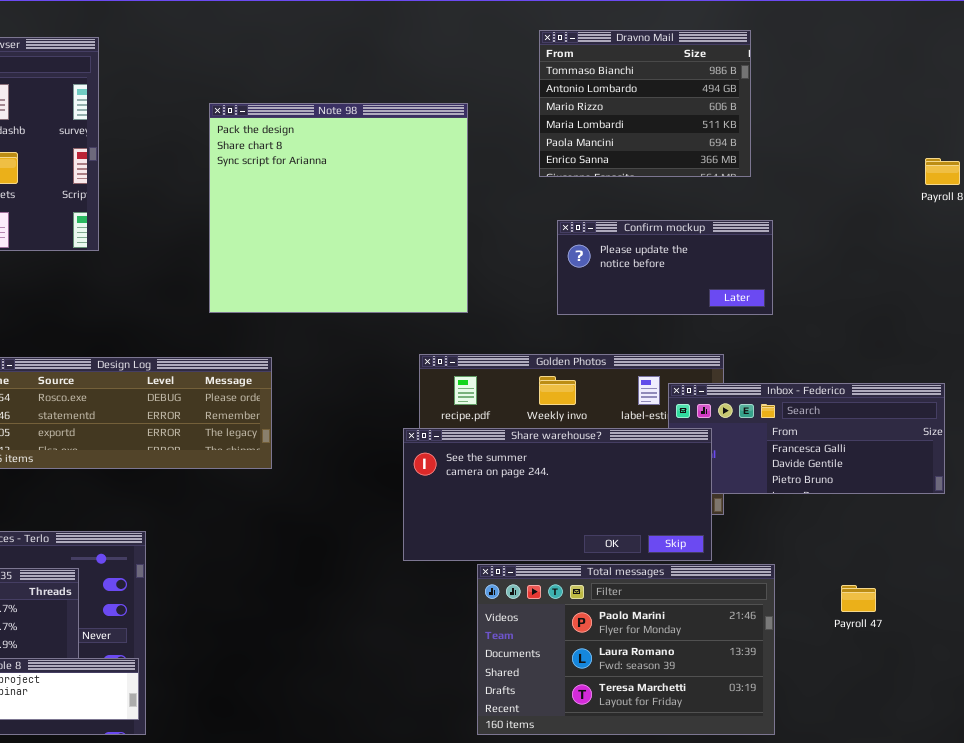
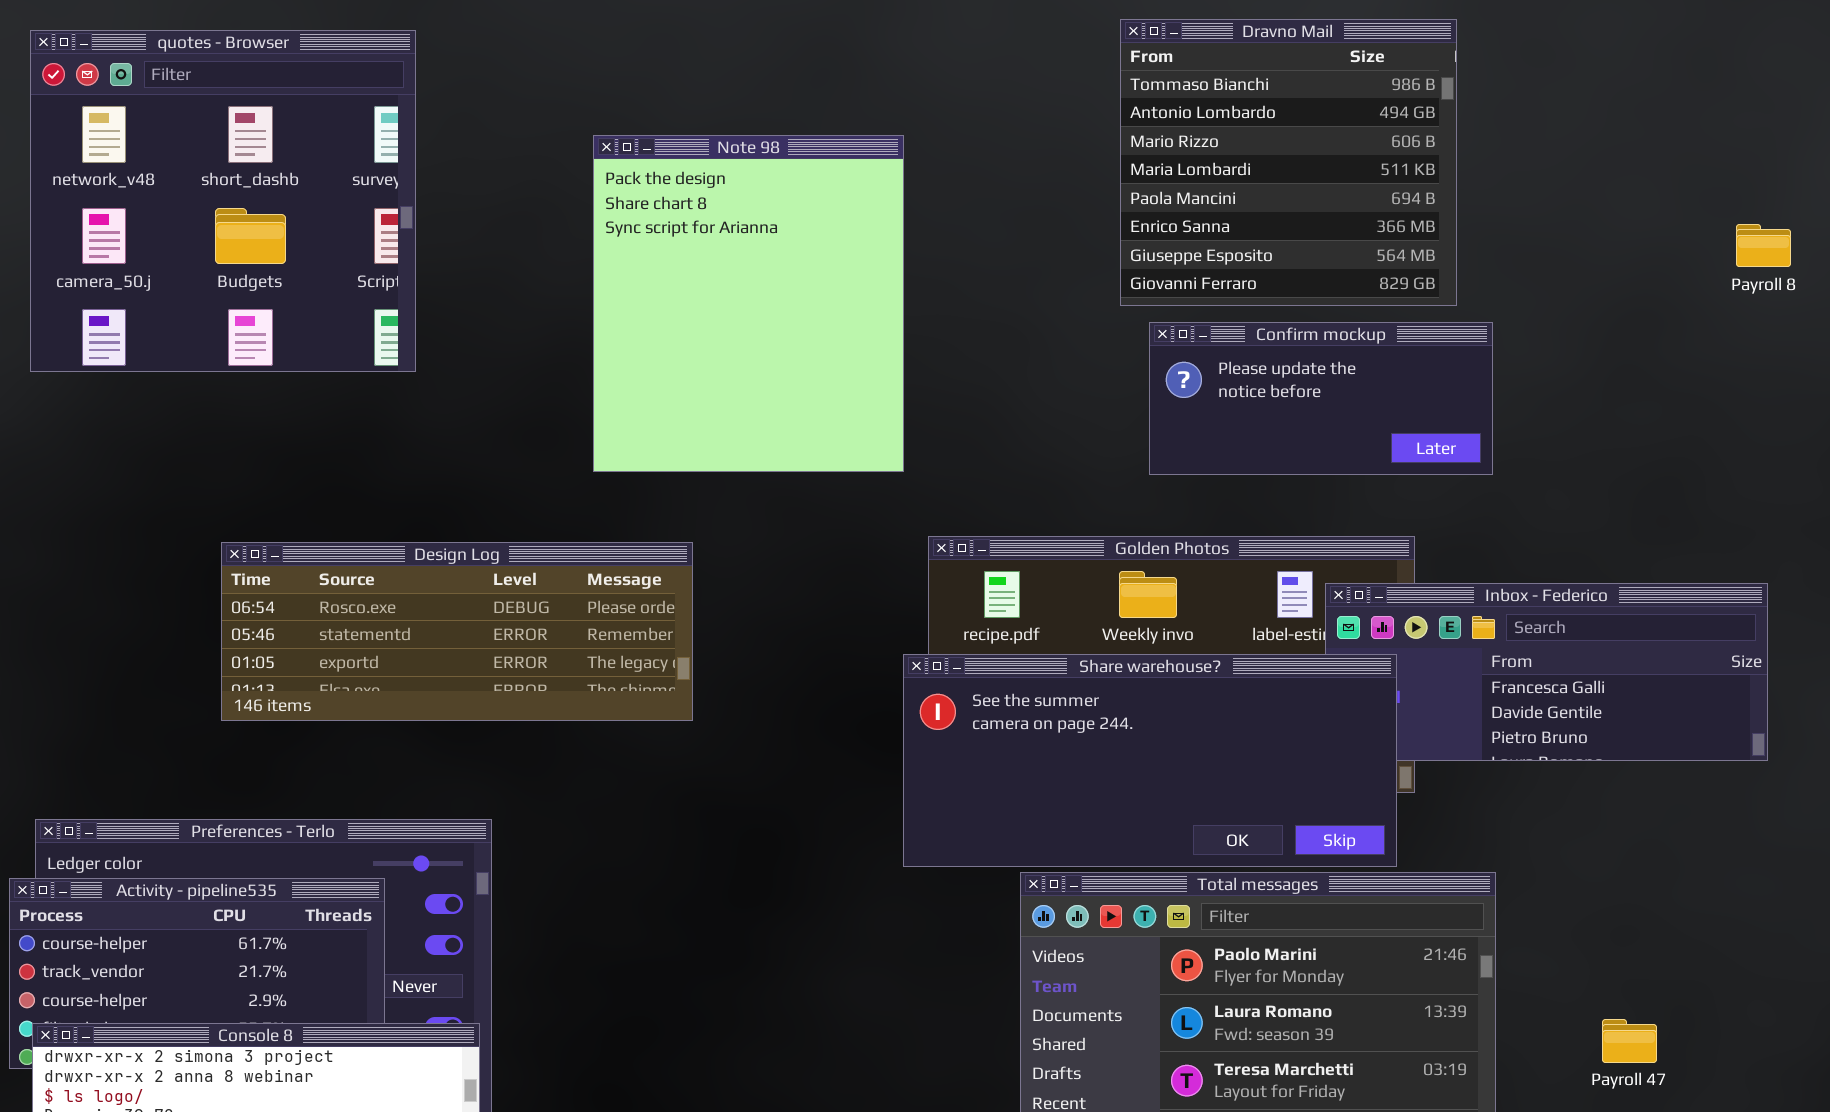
Dravno Mail: [539,30,751,177] -> [1120,19,1457,306], resized
Note 98: [209,103,468,313] -> [593,135,904,472], resized
Payroll 47: [841,585,876,612] -> [1602,1019,1657,1063], moved

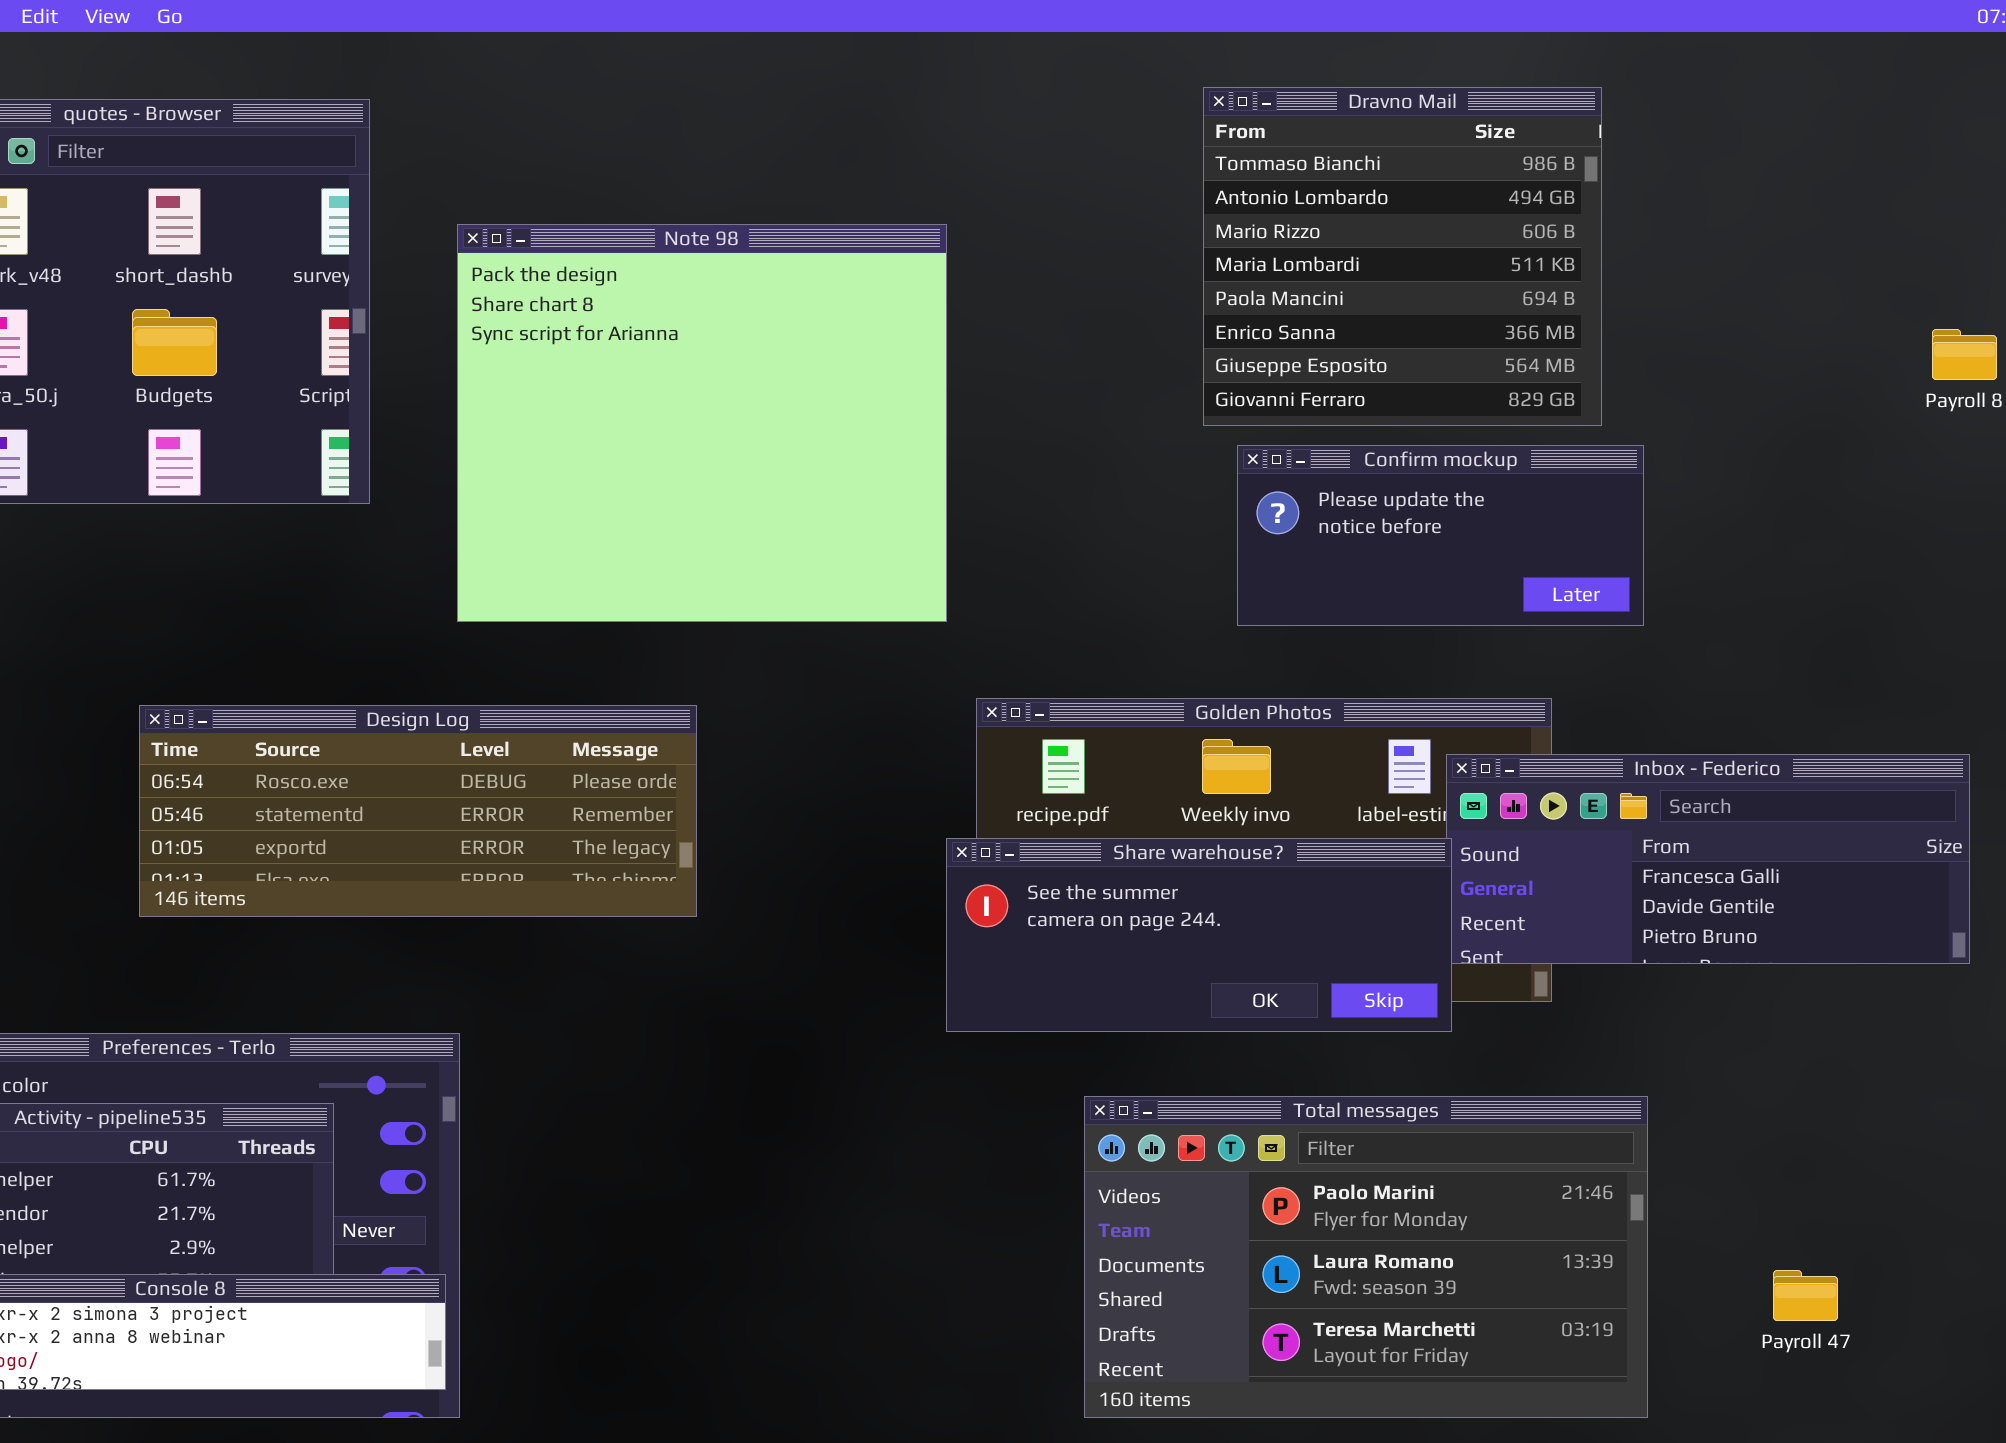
Note 98: [593,135,904,472] -> [457,224,947,622], resized
Share warehouse?: [903,654,1397,867] -> [946,838,1452,1032], resized

